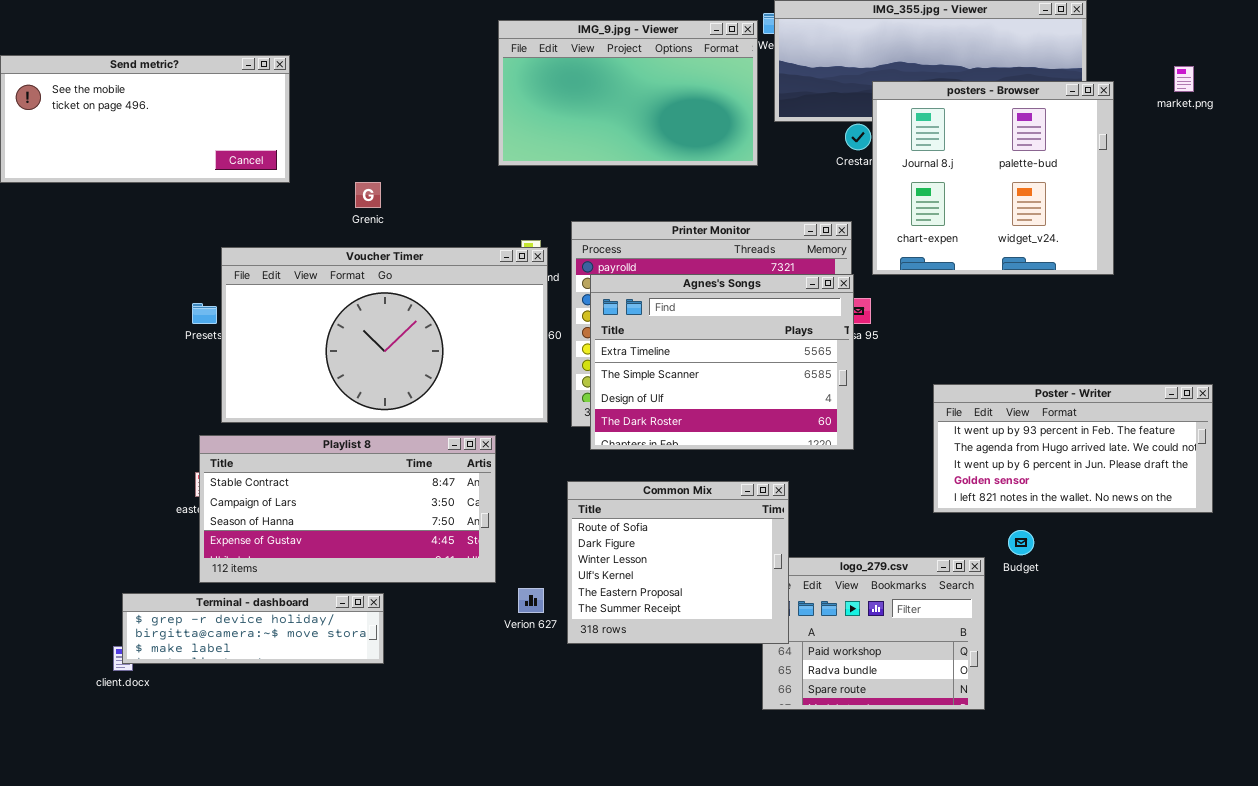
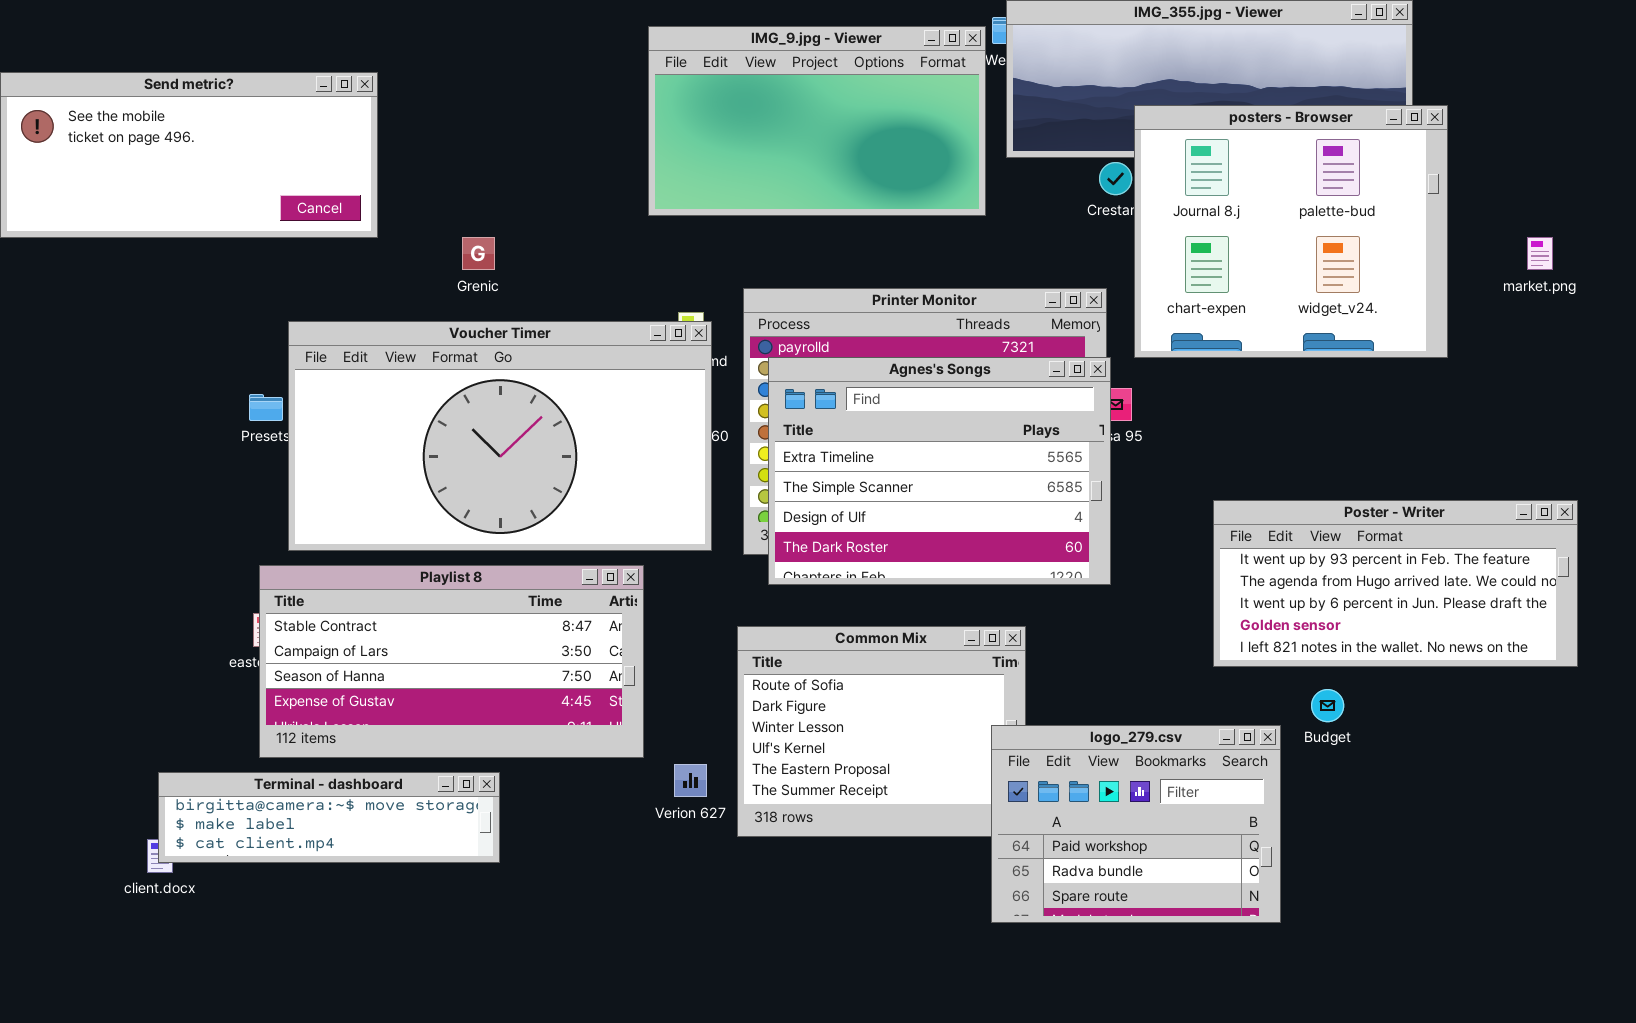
market.png: [1174,66,1194,92] -> [1527,237,1553,270], moved
logo_279.csv: [762,557,985,710] -> [991,725,1281,923], raised
Terminal - dashboard: [122,593,384,664] -> [158,772,500,863], scrolled down 1 row

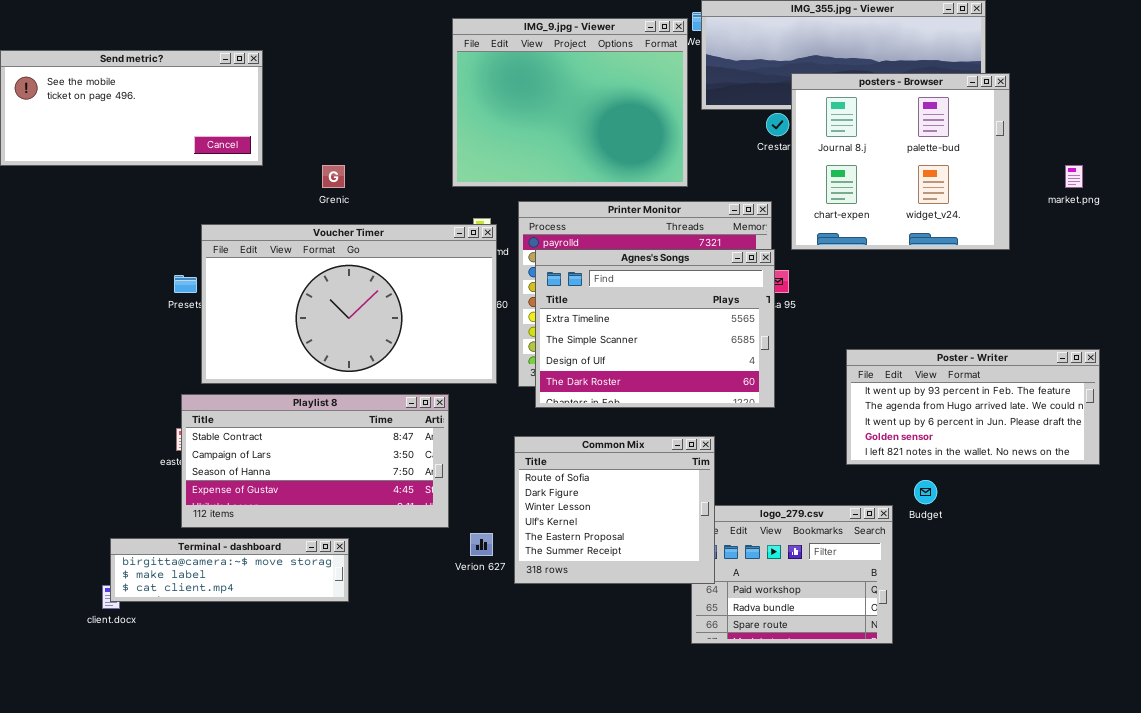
IMG_9.jpg - Viewer: [648,26,986,216] -> [452,18,688,187], resized
Common Mix: [737,626,1026,837] -> [514,436,715,584], raised

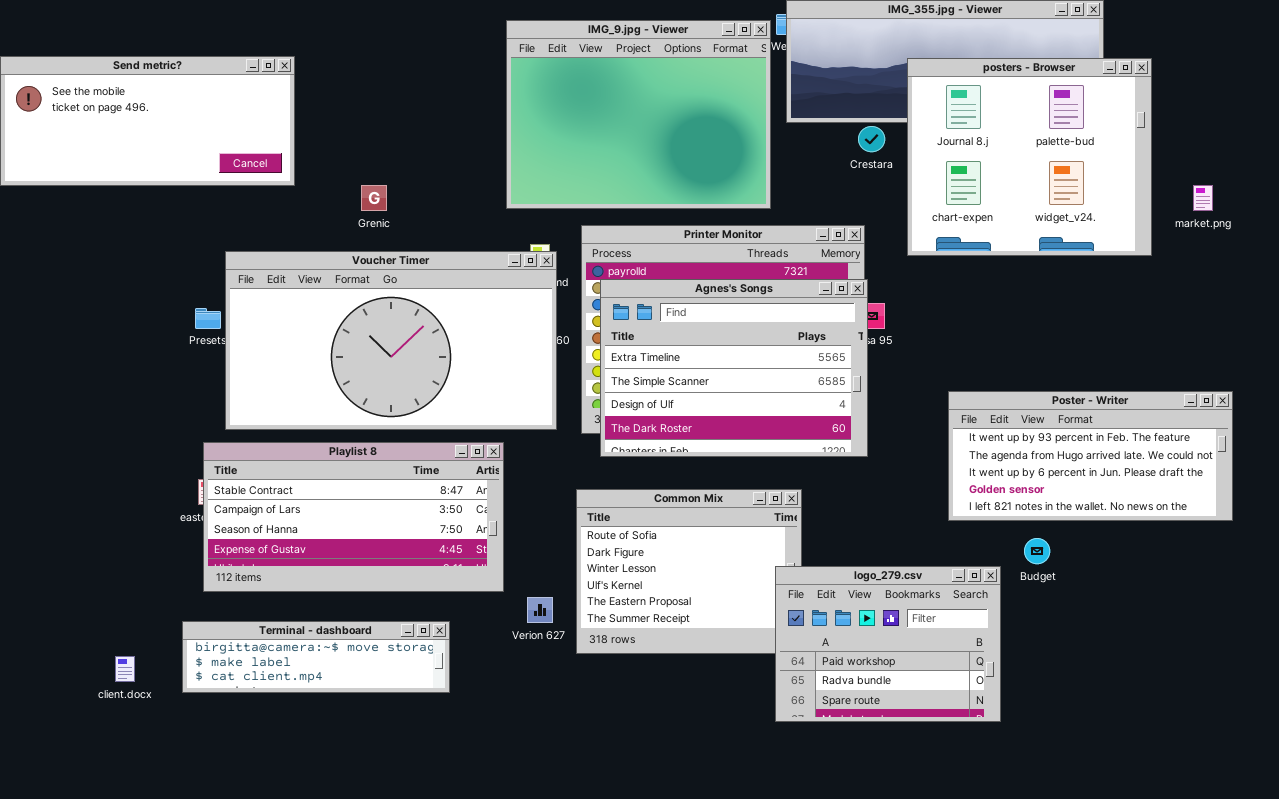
posters - Browser: [791,73,1010,250] -> [907,58,1152,256], moved
logo_279.csv: [691,505,893,644] -> [775,566,1001,722], raised
Terminal - dashboard: [110,538,349,602] -> [182,621,450,693], moved

